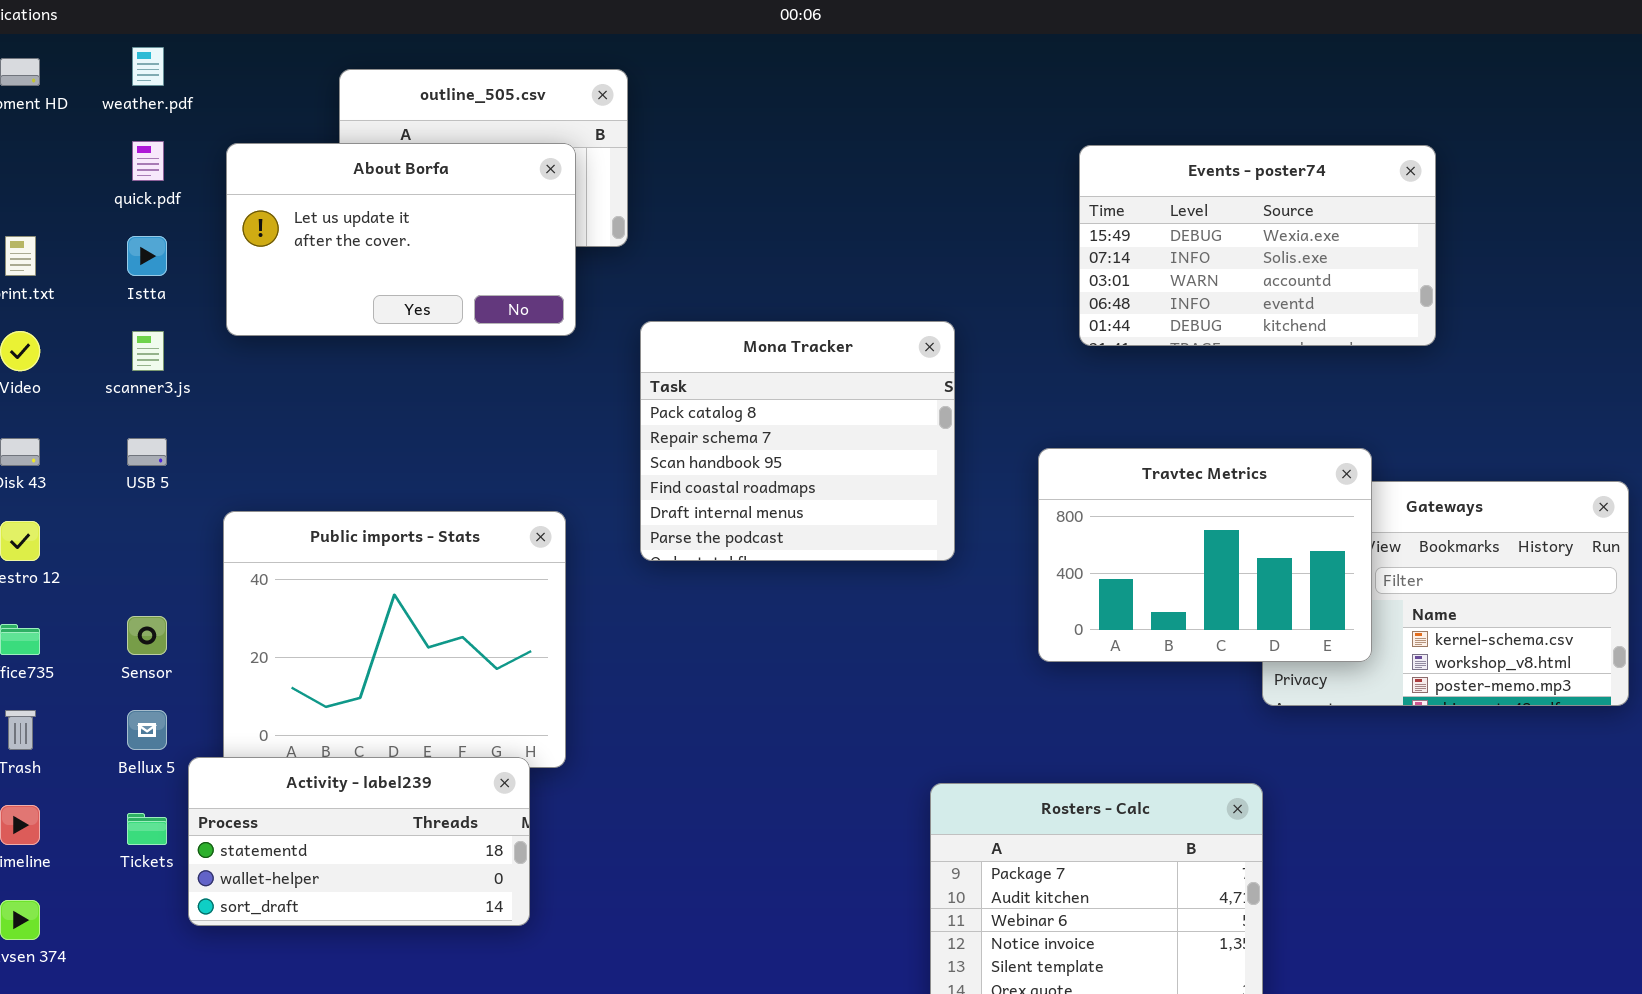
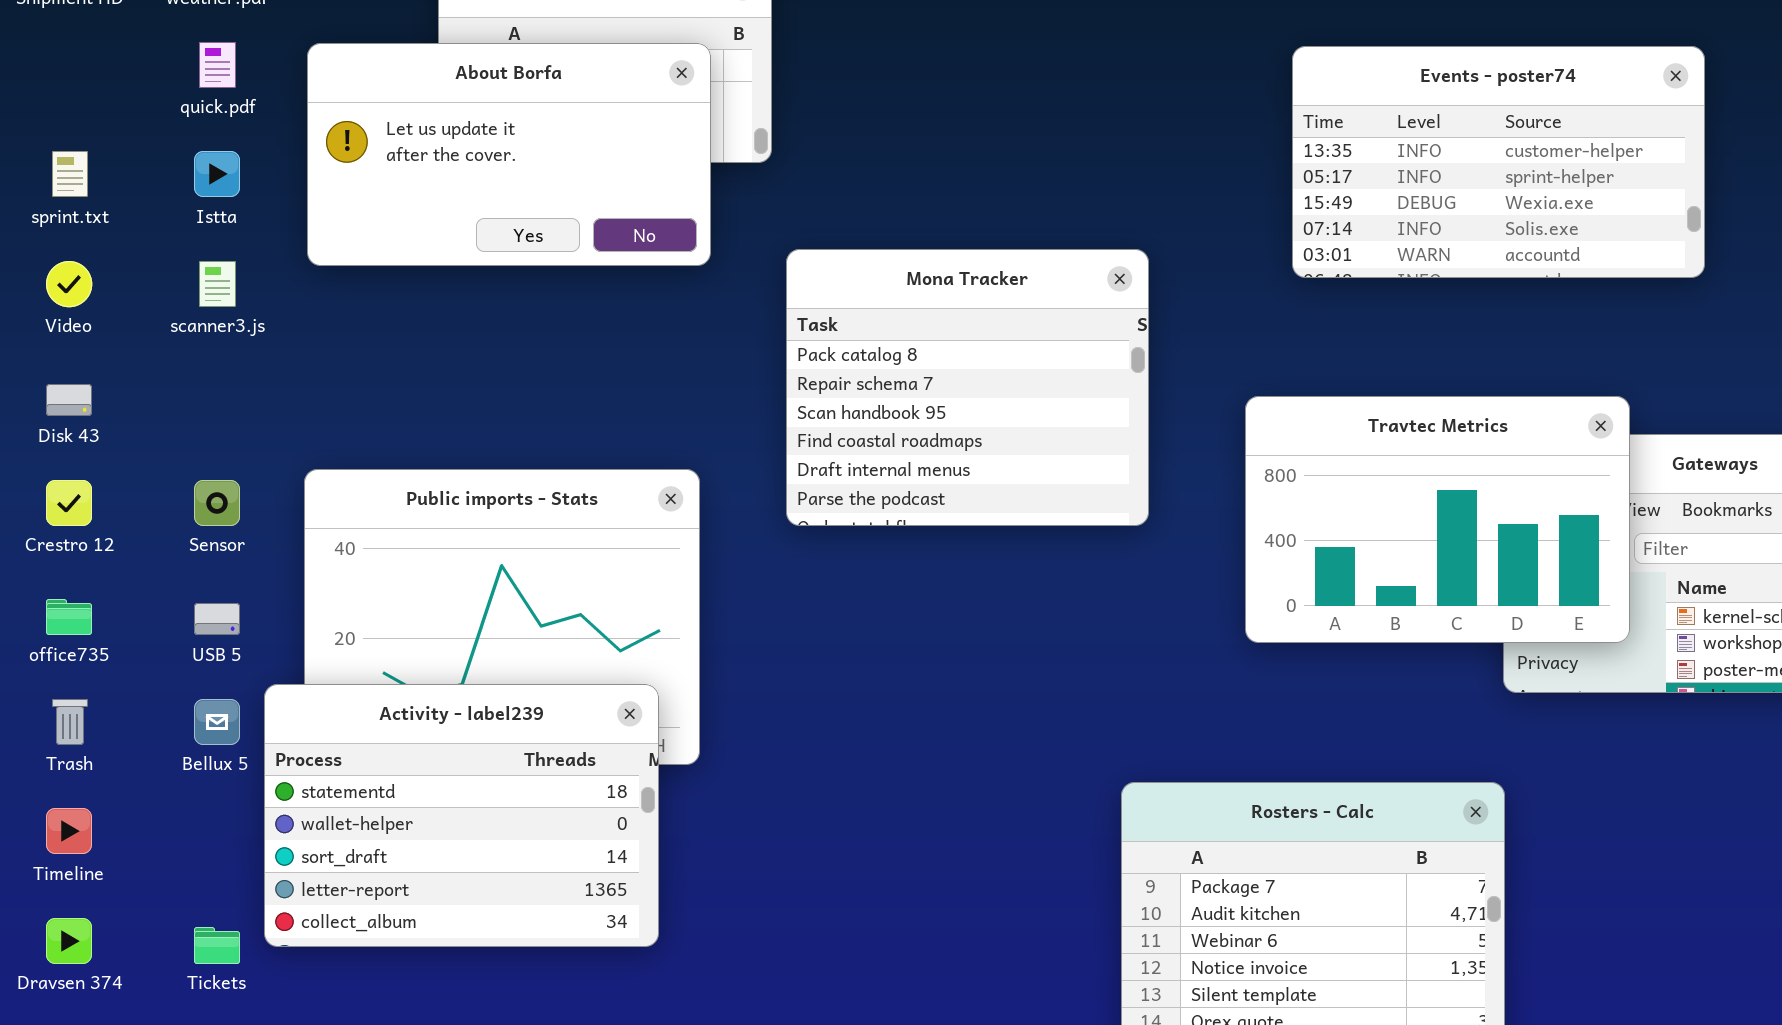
Events - poster74: [1079,145,1436,346] -> [1292,46,1705,278], scrolled up 2 rows
USB 5: [127,438,167,466] -> [194,603,240,635], moved
Sensor: [127,616,167,655] -> [194,480,240,526], moved
Activity - label239: [188,757,530,926] -> [264,684,659,947], resized
Tickets: [127,813,167,845] -> [194,927,240,964], moved

